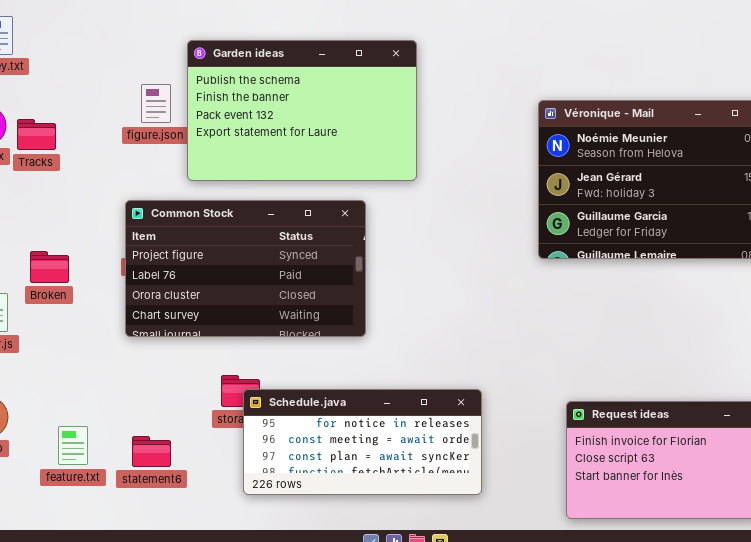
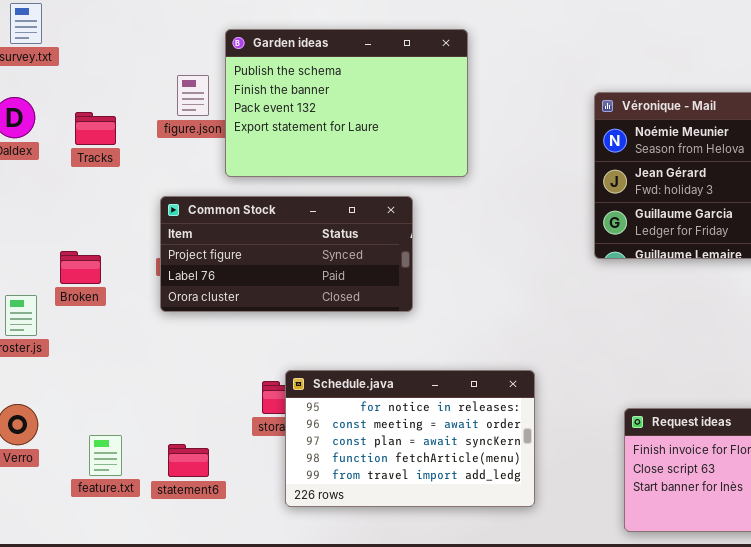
Tracks: [17,119,56,150] -> [75,112,116,145], moved
Common Stock: [125,200,366,337] -> [160,196,413,312], resized
Schedule.java: [243,389,482,495] -> [285,370,535,507], resized

